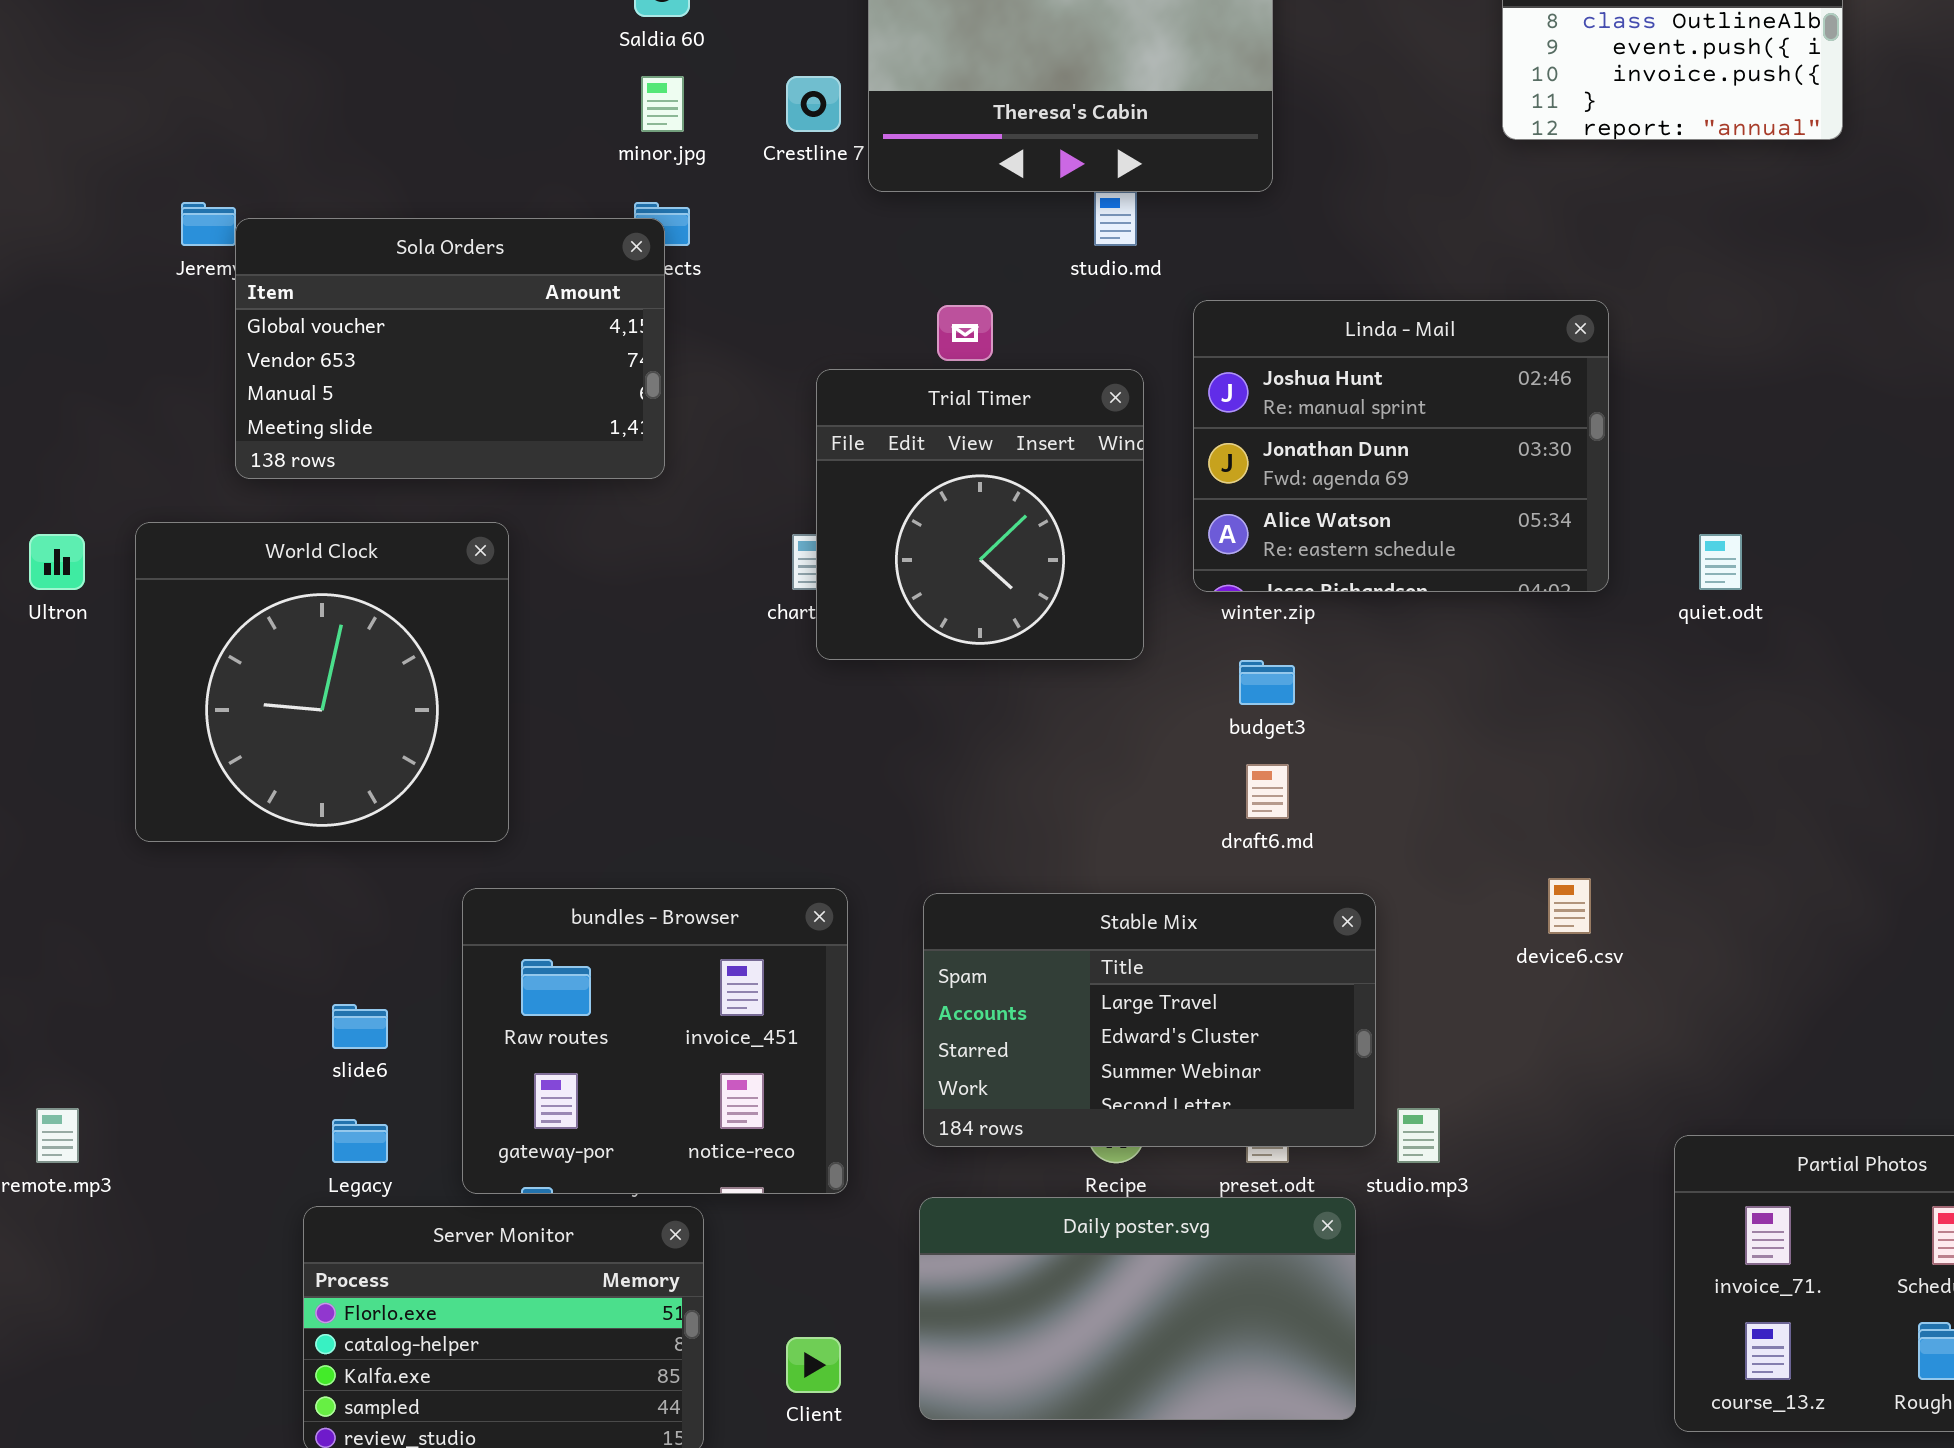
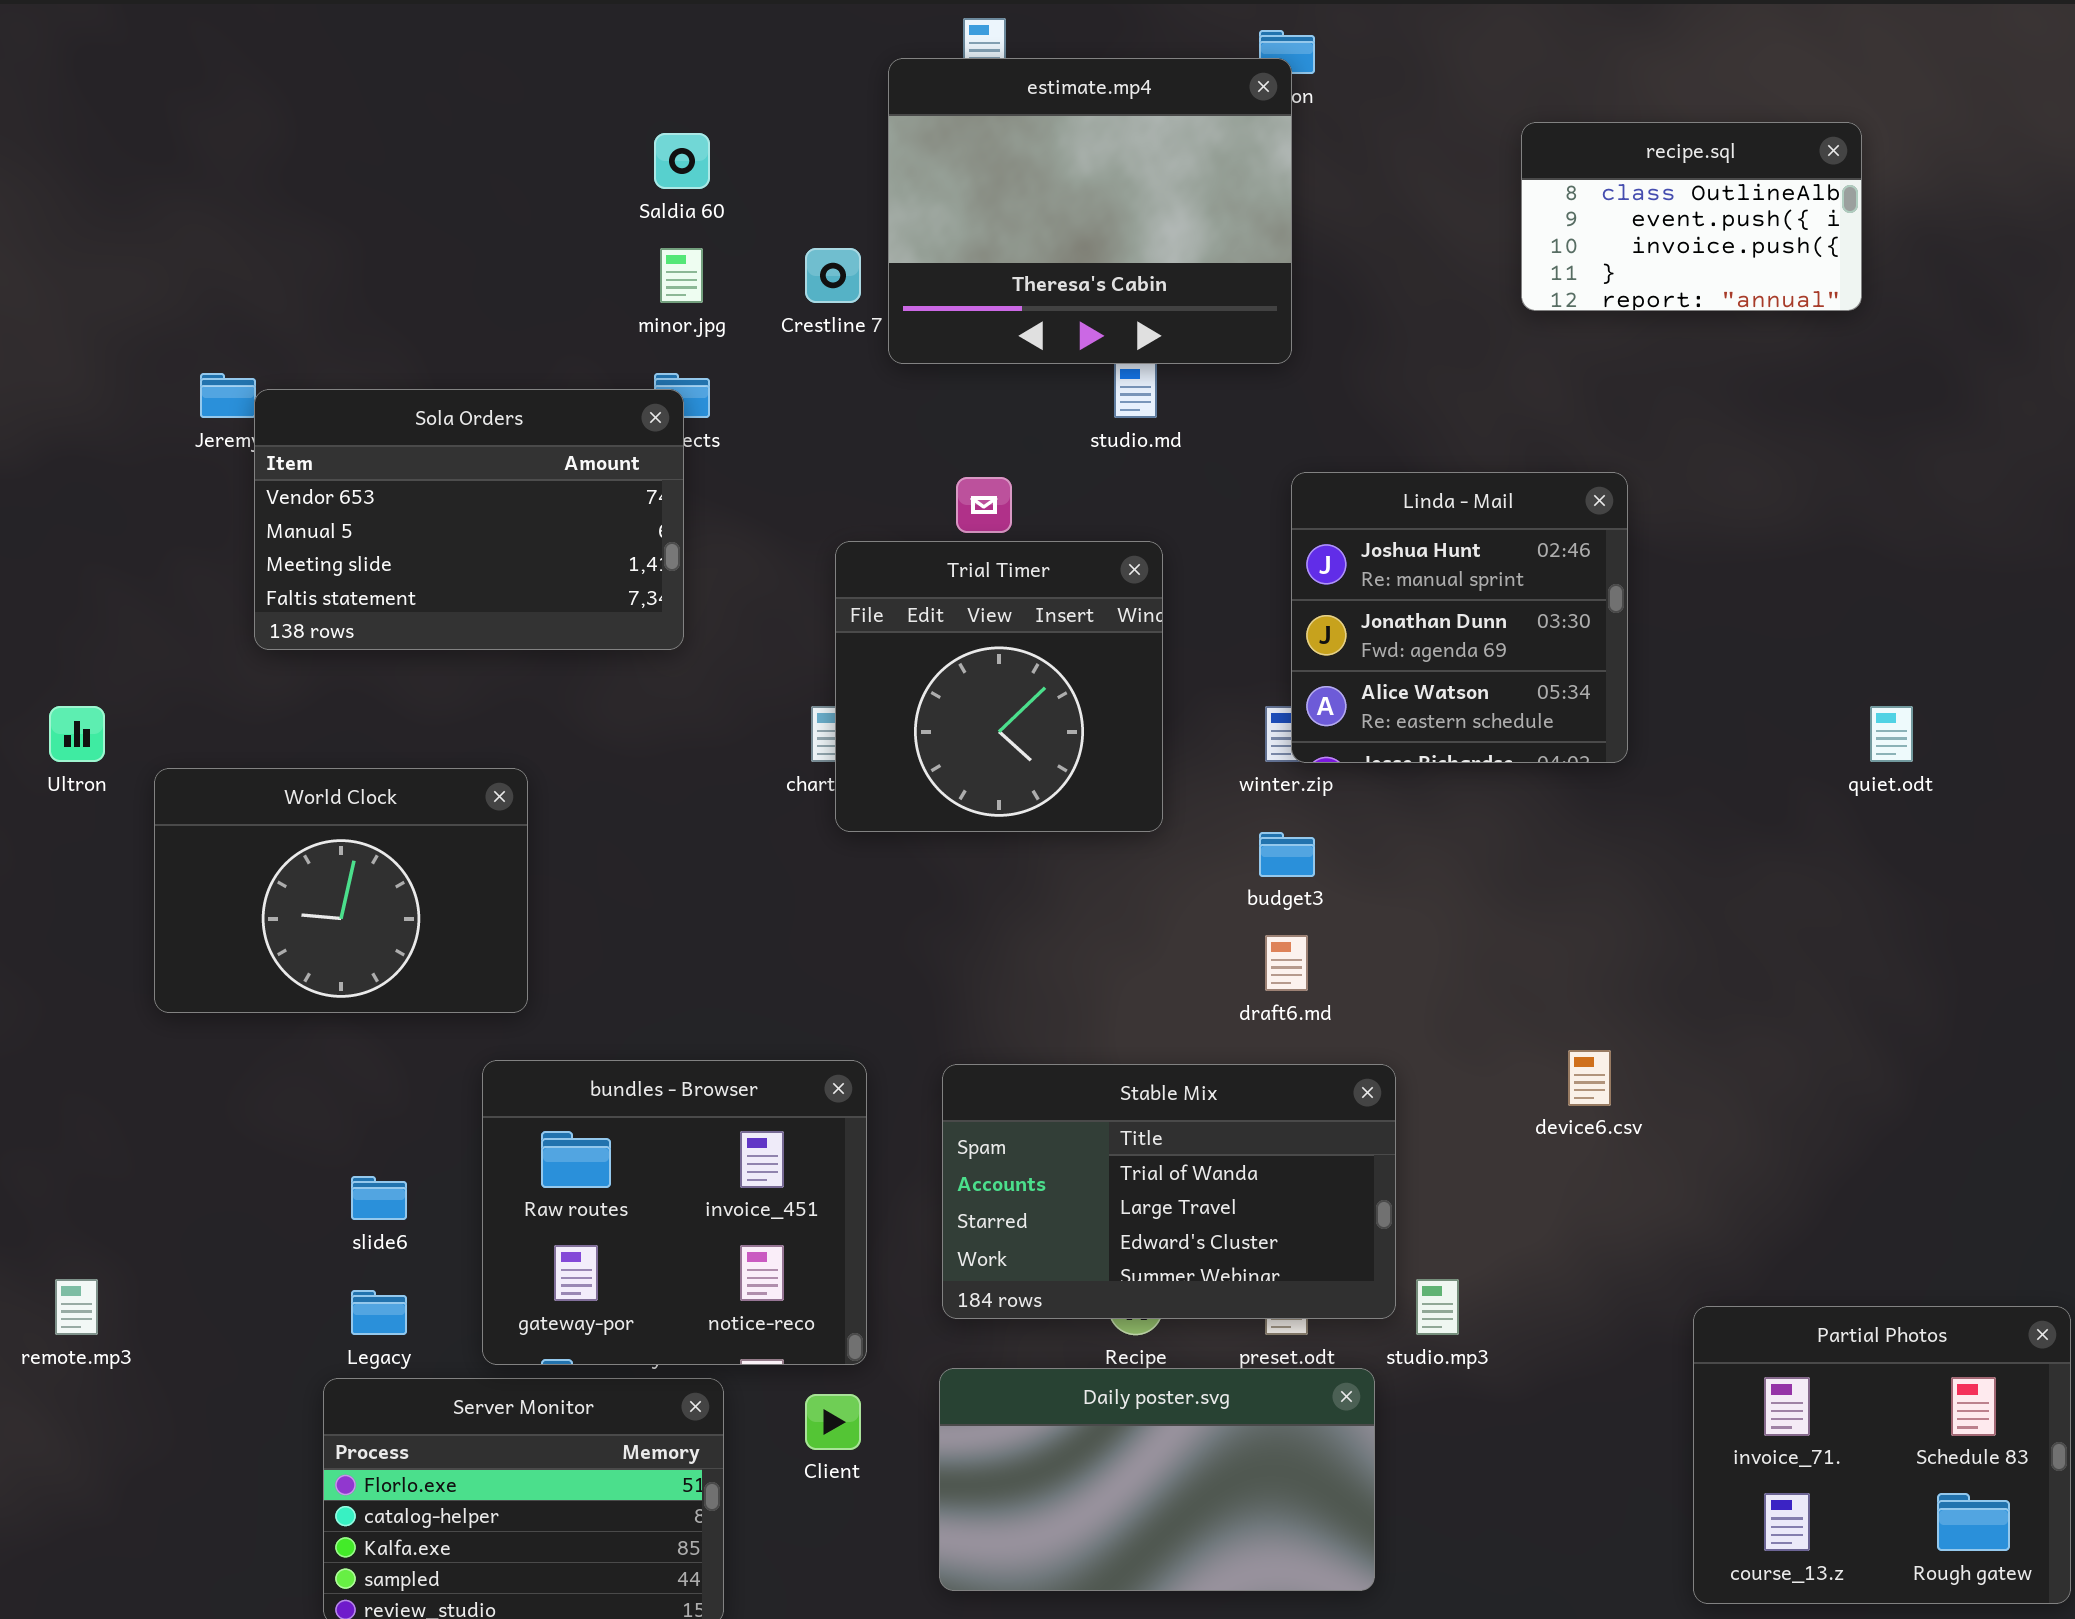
Sola Orders: [235,218,665,479] -> [254,389,684,650], scrolled down 1 row
Linda - Mail: [1193,300,1609,592] -> [1291,472,1628,763], resized
World Clock: [135,522,509,842] -> [154,768,528,1013], resized
quiet.odt: [1699,534,1742,590] -> [1870,706,1913,762], moved
Stable Mix: [923,893,1376,1147] -> [942,1064,1396,1319], scrolled up 1 row
Client: [786,1337,841,1393] -> [805,1394,861,1450], moved

